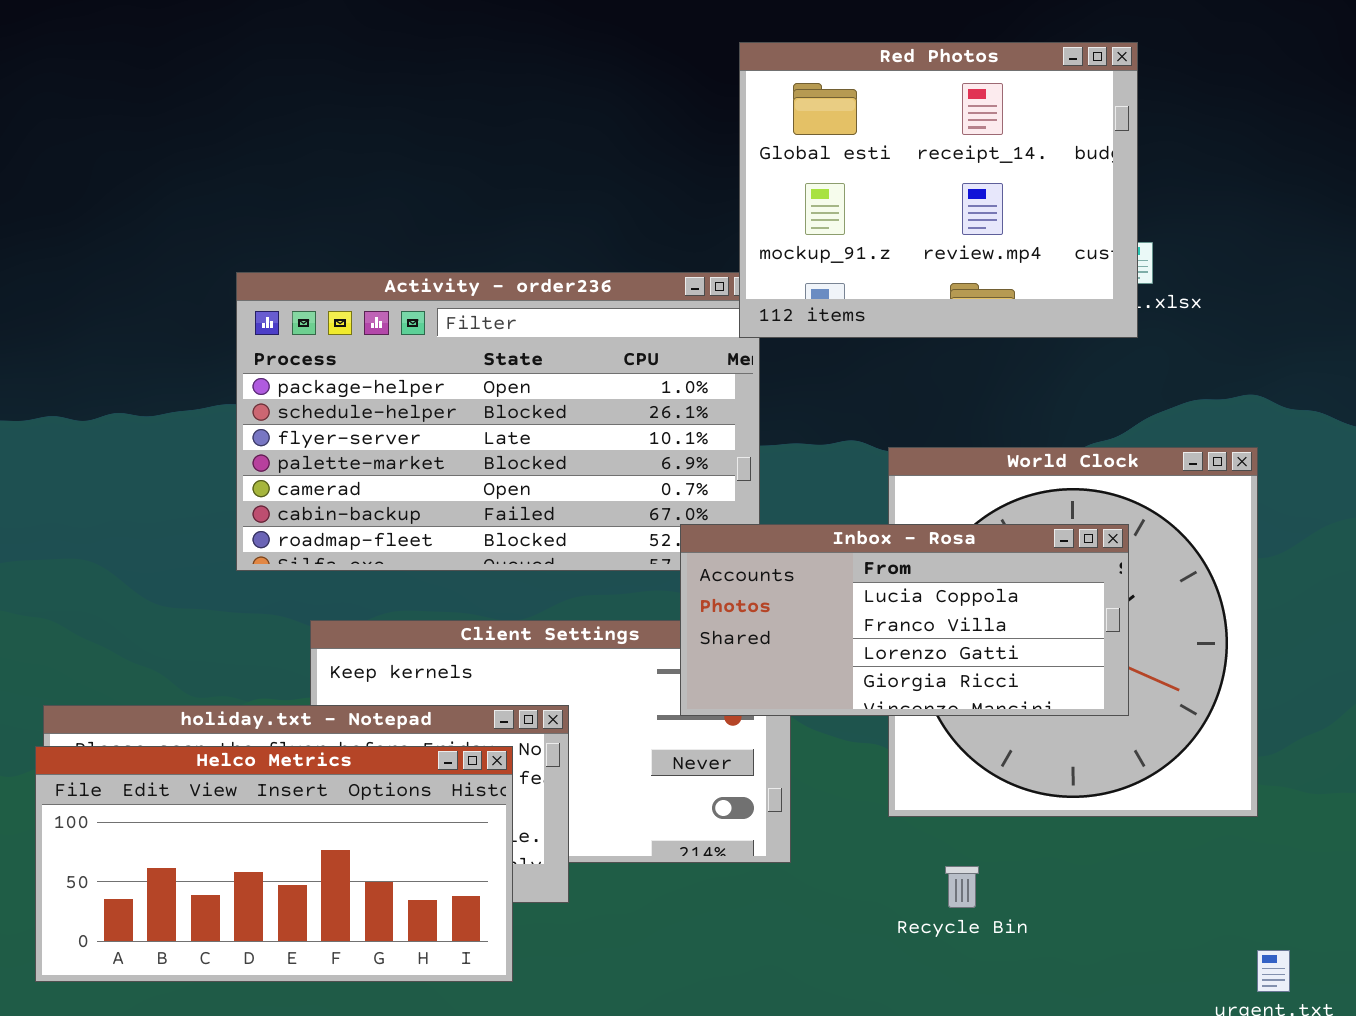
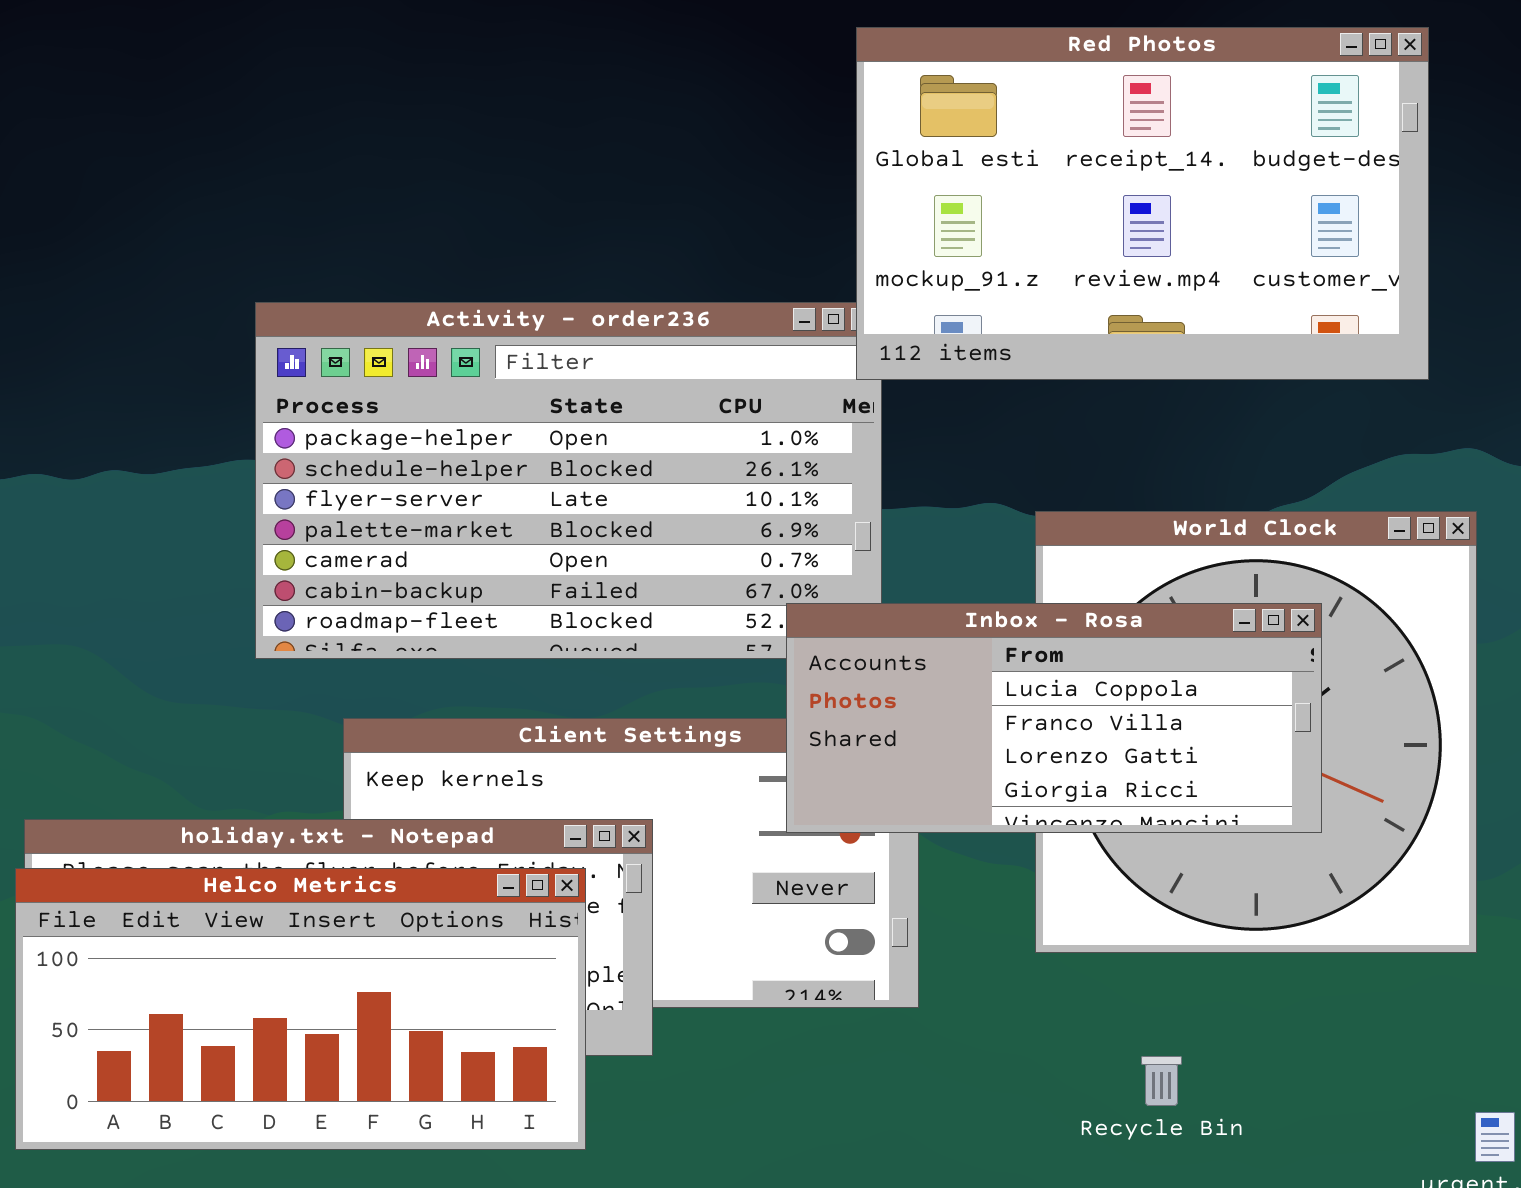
Red Photos: [739,42,1138,338] -> [856,27,1429,380], resized
Recycle Bin: [945,866,979,908] -> [1141,1056,1182,1106], moved

